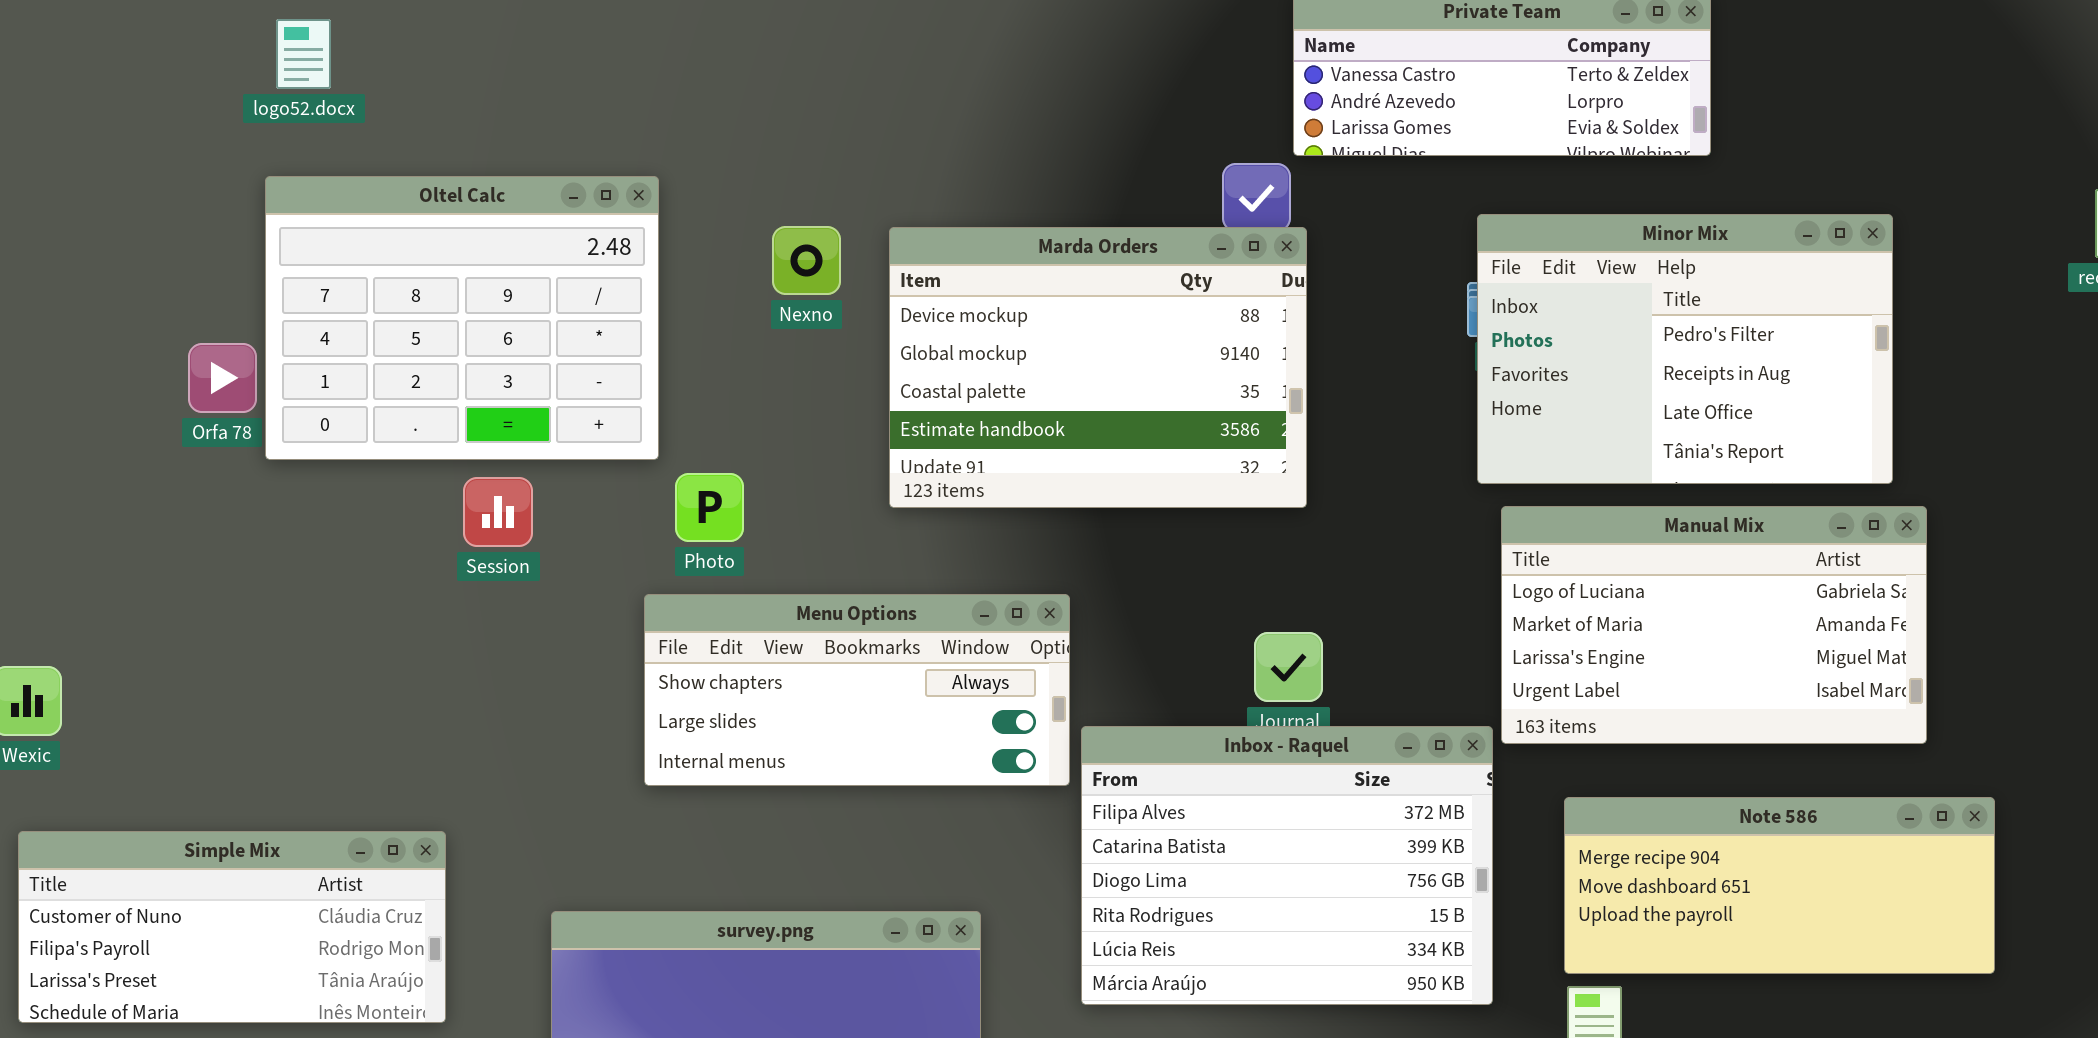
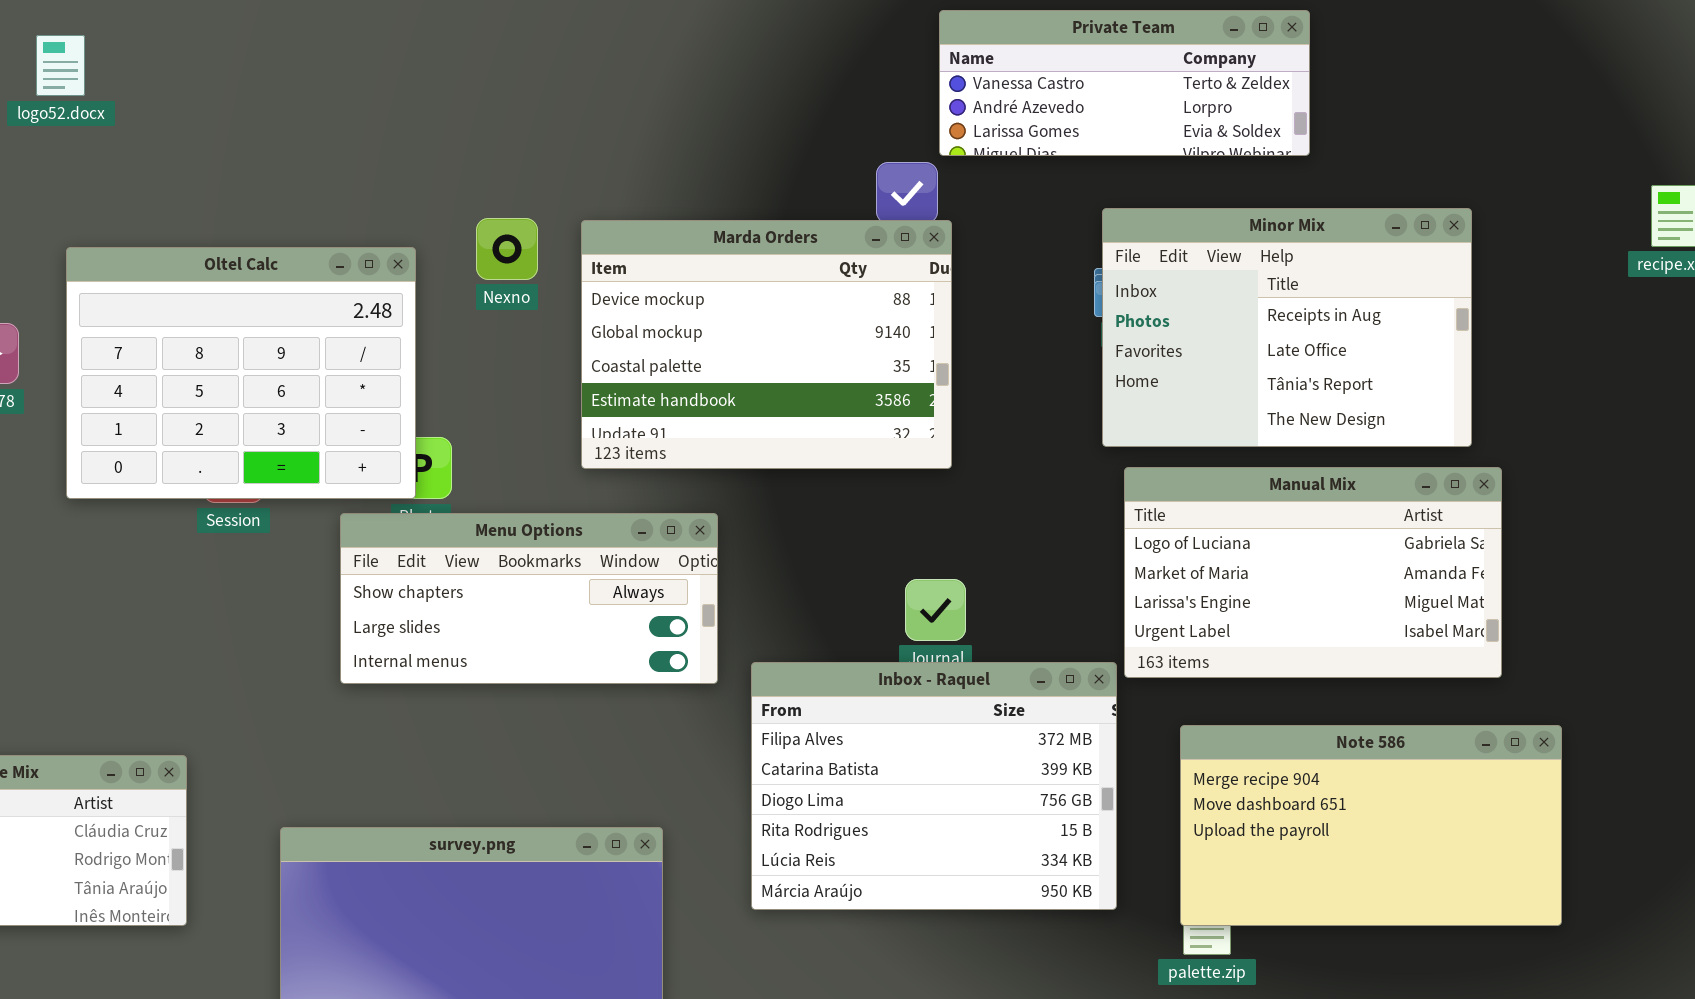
Oltel Calc: [265,176,659,460] -> [66,247,416,499], moved
Minor Mix: [1477,214,1893,484] -> [1102,208,1472,447], scrolled down 1 row
Menu Options: [644,594,1070,786] -> [340,513,718,684], moved
Note 586: [1564,797,1995,974] -> [1180,725,1562,926], resized

